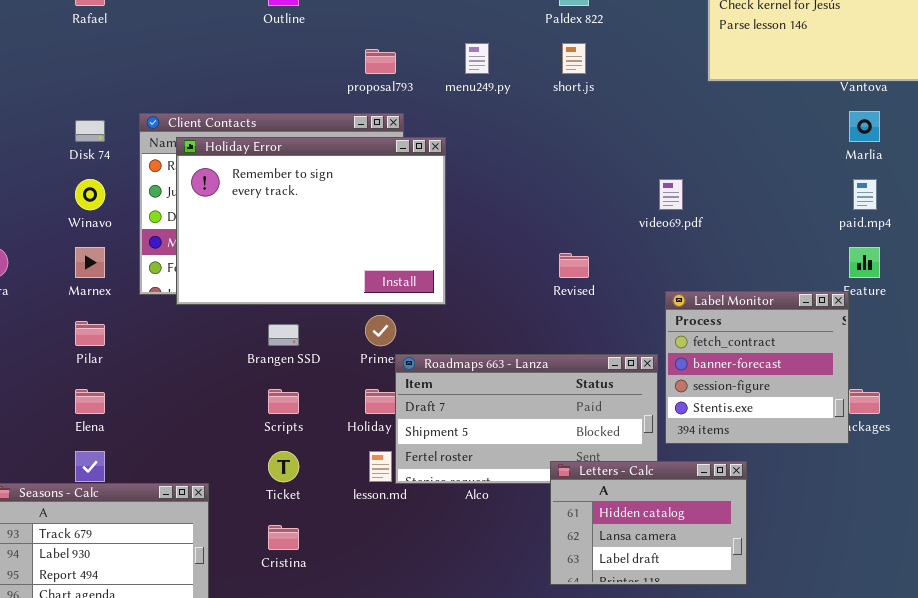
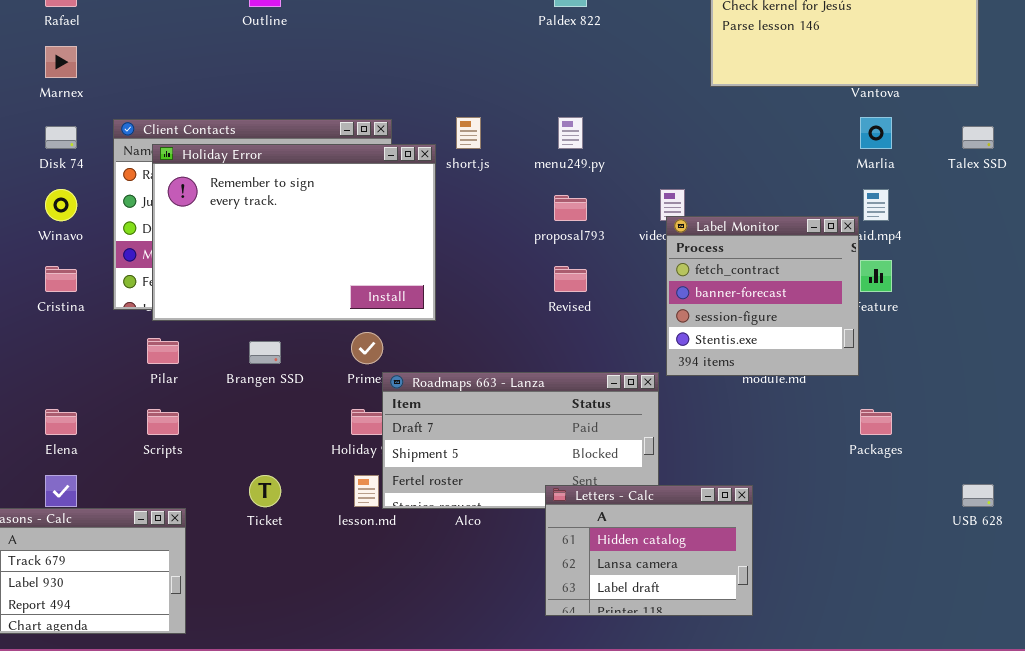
menu249.py: [465,43,489,74] -> [558,117,583,149], moved
short.js: [562,43,586,74] -> [456,117,481,149], moved
proposal793: [365,49,396,74] -> [554,195,587,221], moved
Marnex: [75,247,105,278] -> [45,46,77,78], moved
Label Monitor: [665,291,849,444] -> [666,216,859,376], moved
Pilar: [75,321,105,346] -> [147,338,179,364], moved
Scripts: [268,389,299,414] -> [147,409,179,435], moved
Cristina: [268,525,299,550] -> [45,266,77,292], moved

